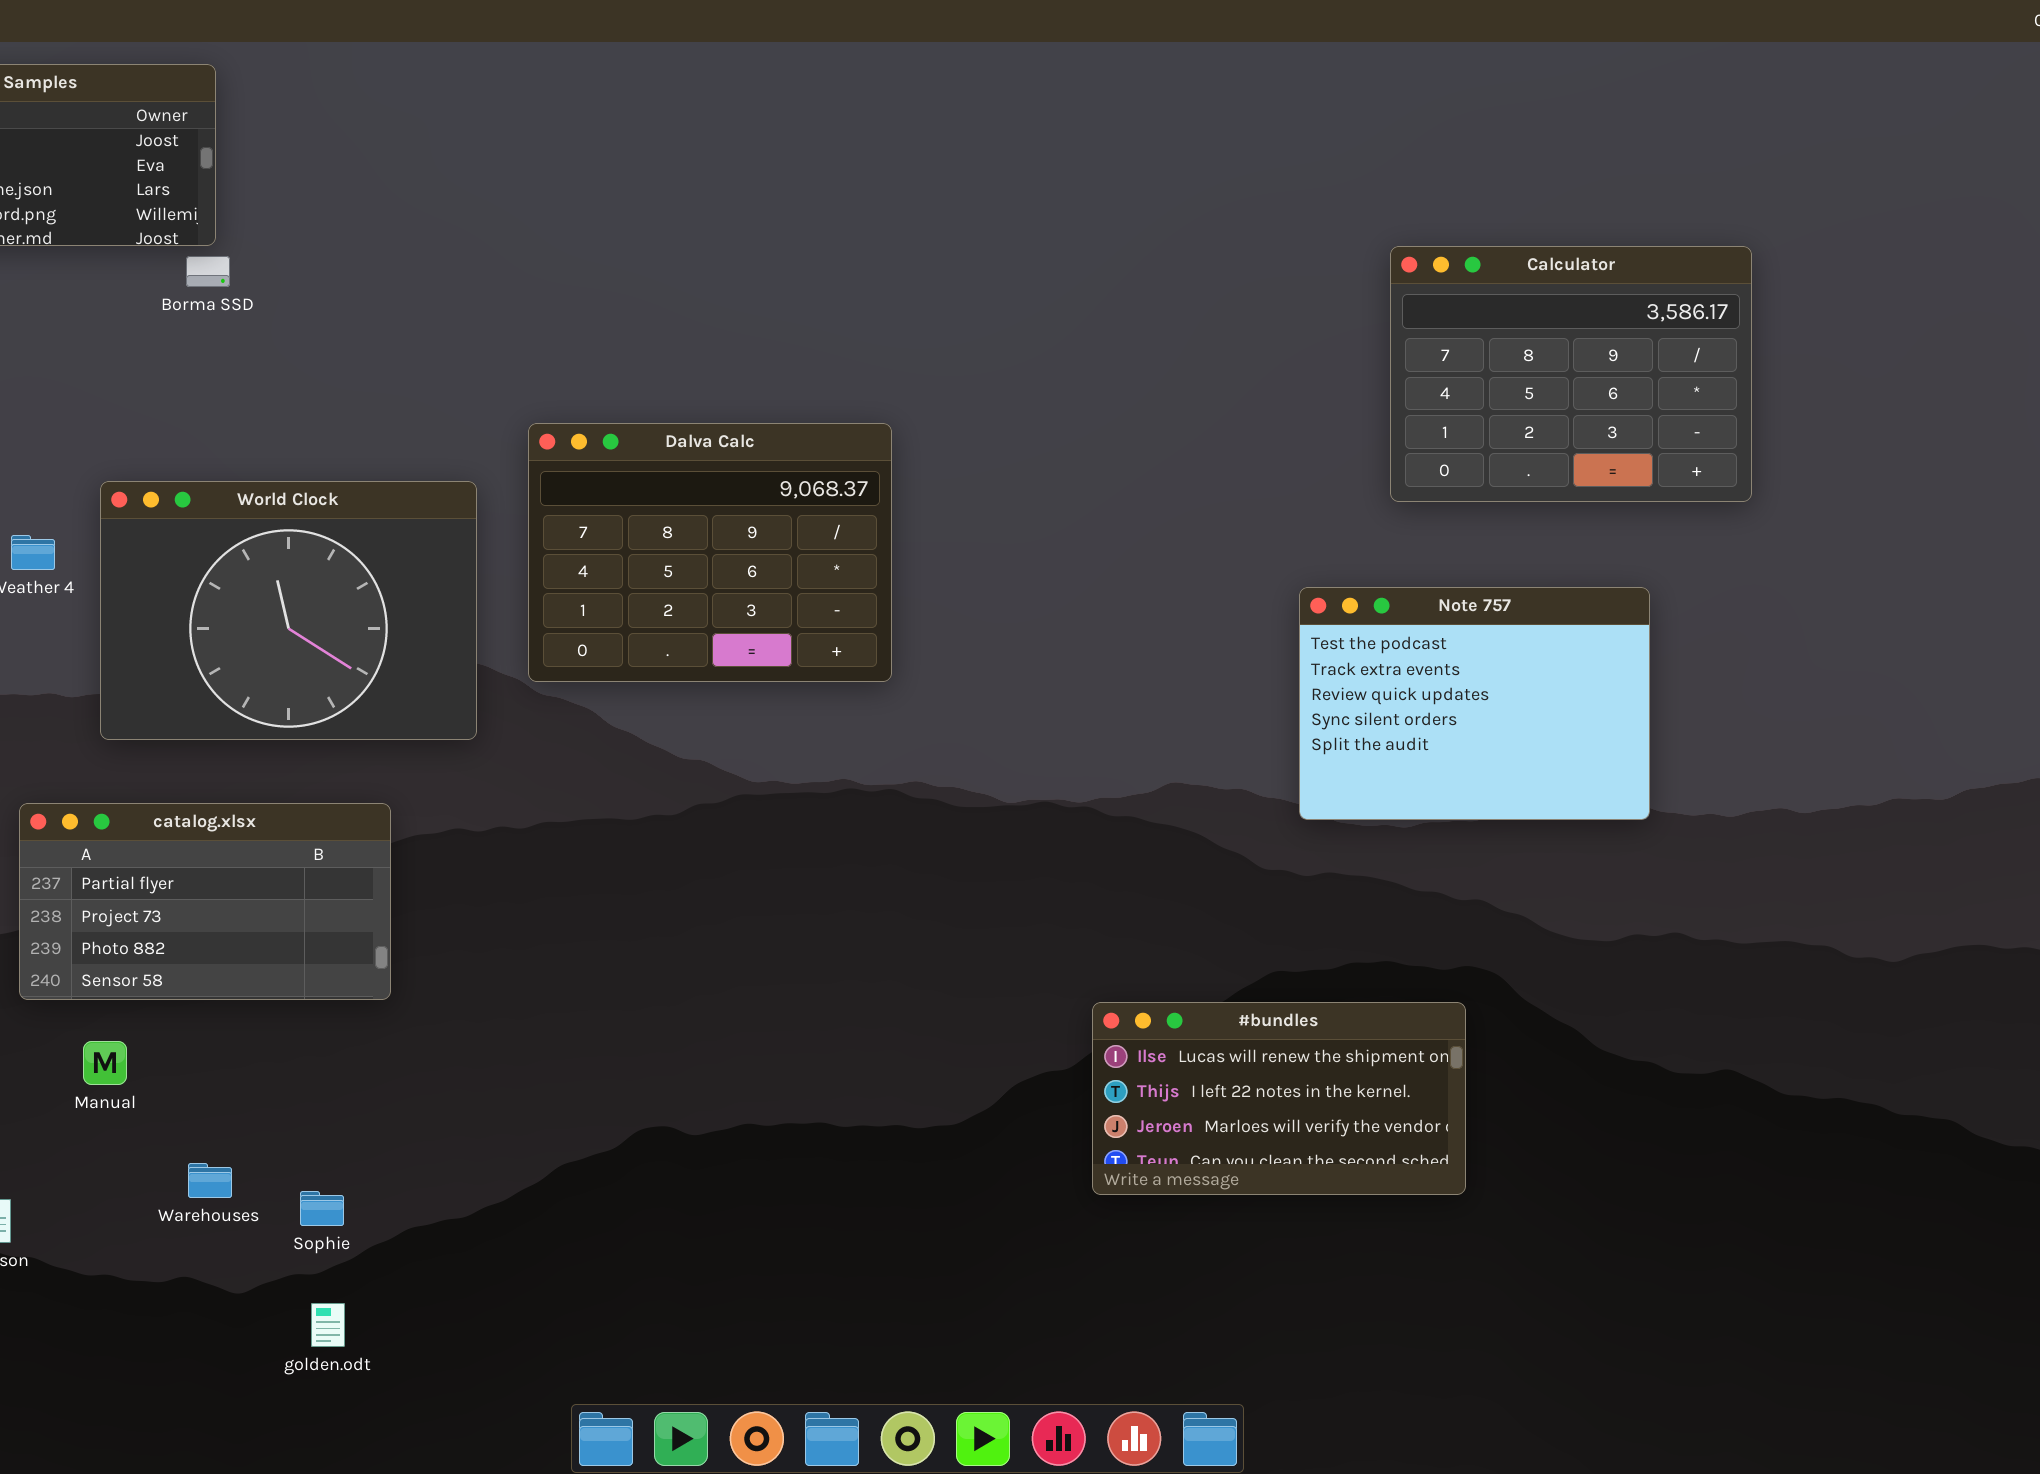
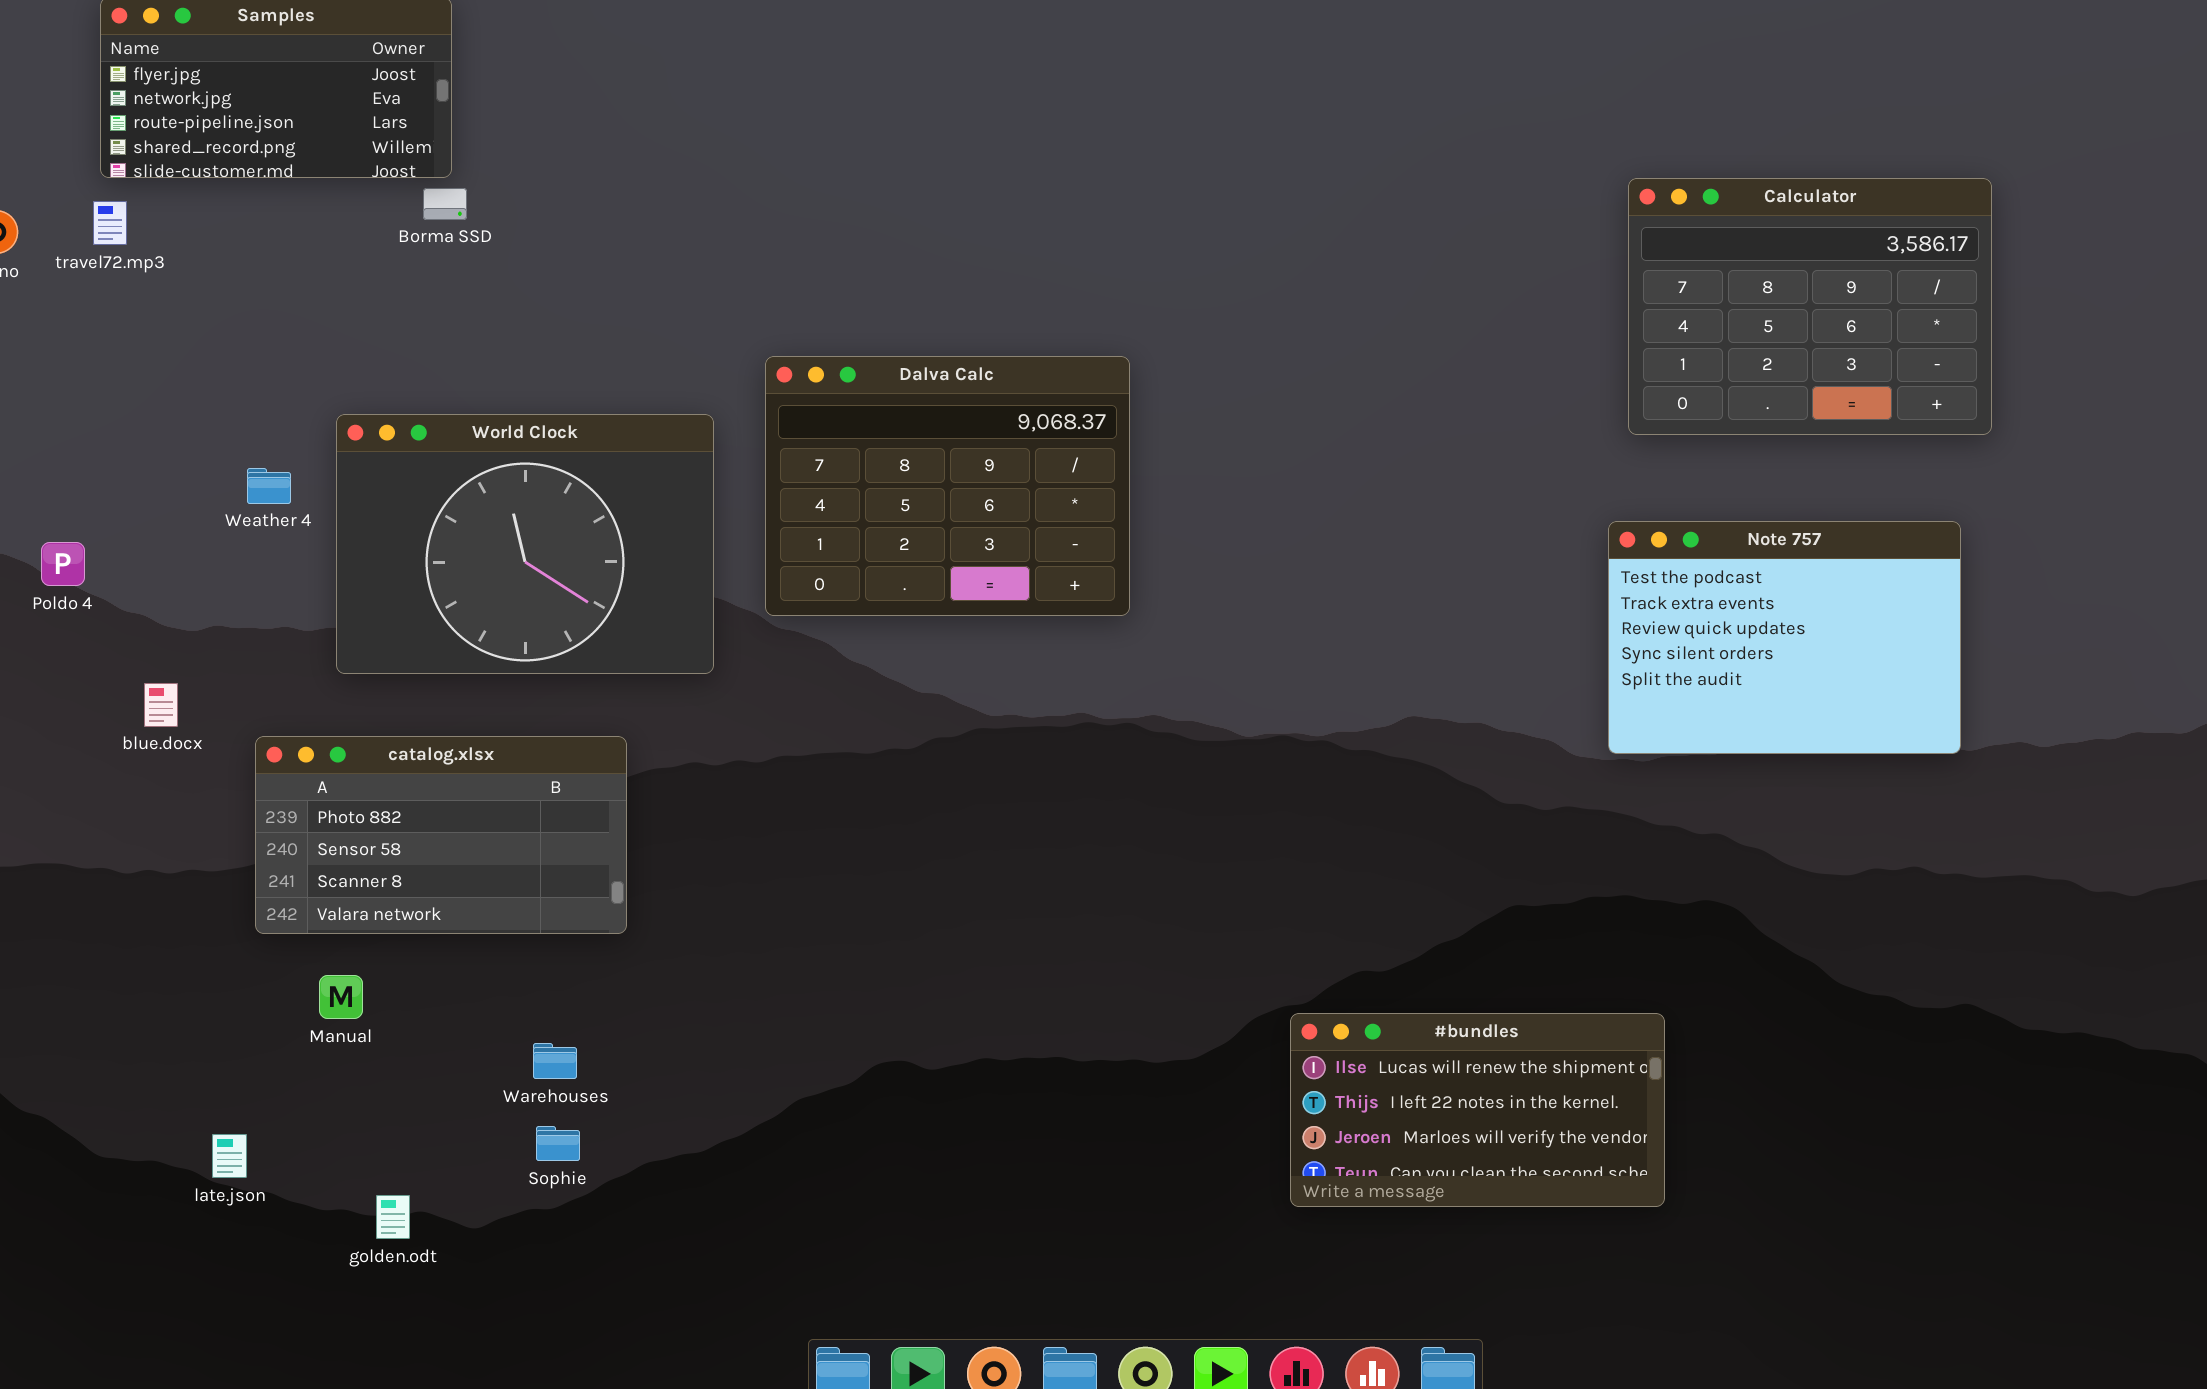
Note 757: [1299,587,1650,820] -> [1608,521,1961,754], moved
catalog.xlsx: [19,803,391,1000] -> [255,736,627,934], scrolled down 2 rows
#bundles: [1092,1002,1466,1195] -> [1290,1013,1665,1207], moved
Warehouses: [188,1163,232,1198] -> [533,1043,577,1079], moved
golden.odt: [311,1303,345,1347] -> [376,1195,410,1239], moved

